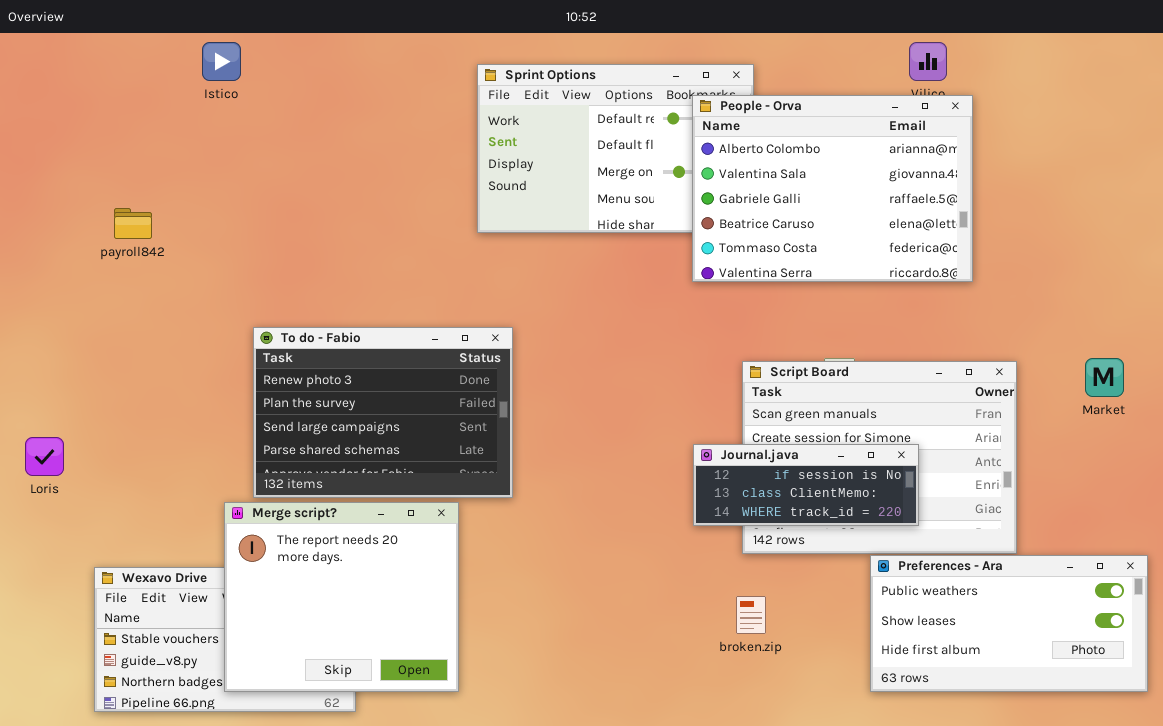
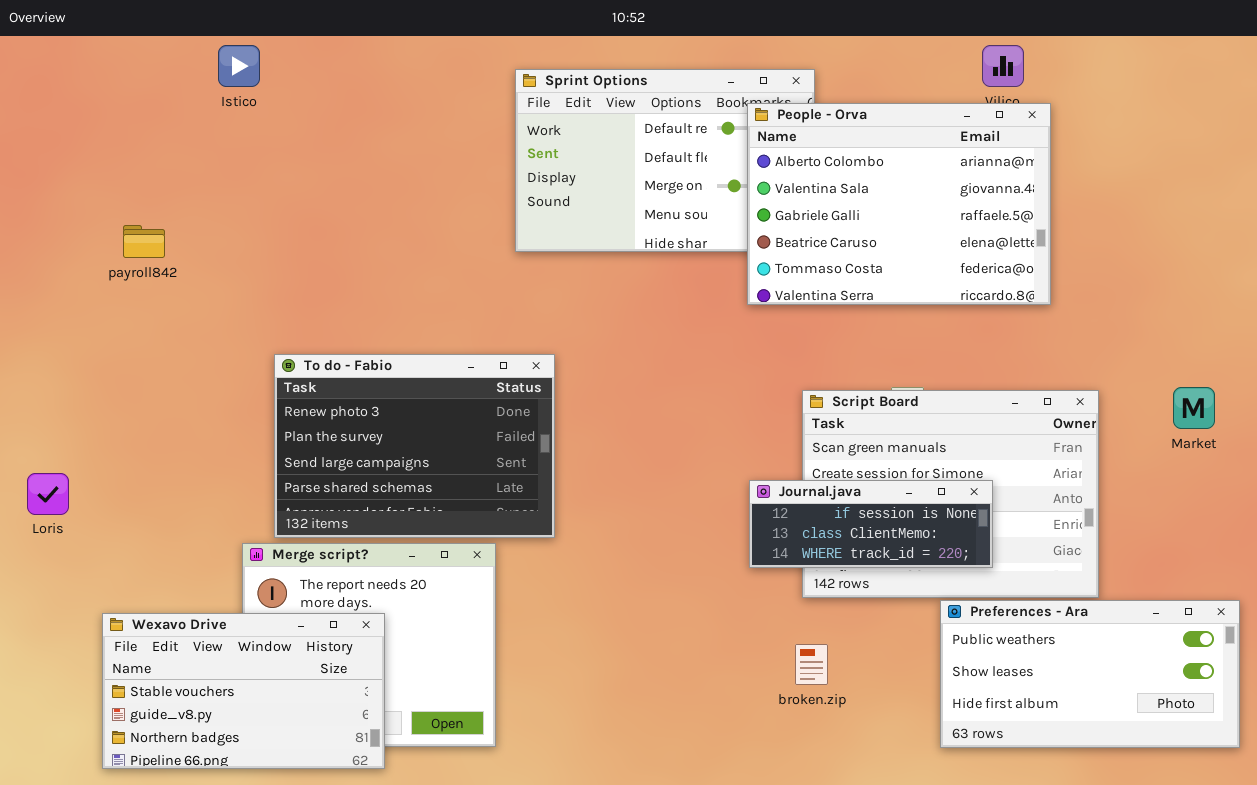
Wexavo Drive: [94,567,356,712] -> [102,613,385,769], raised

